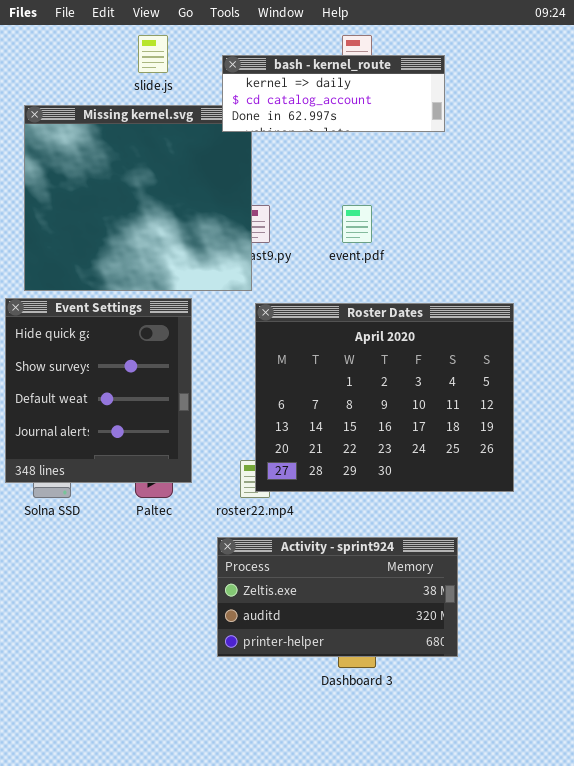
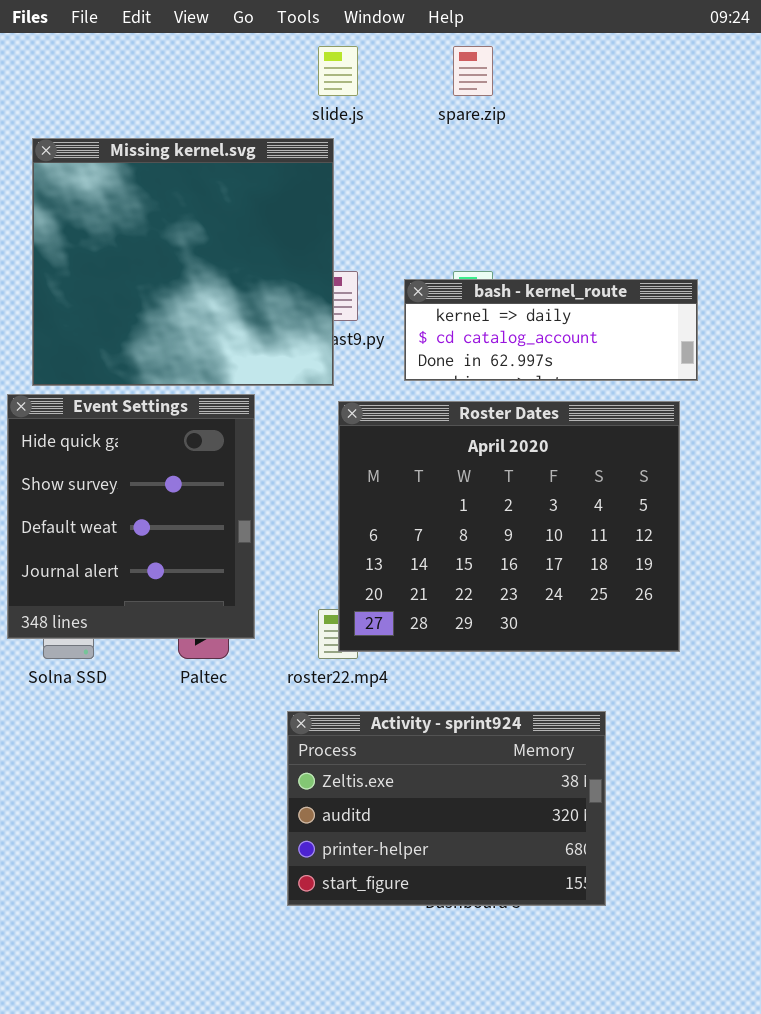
slide.js: [138,35,168,73] -> [318,46,358,96], moved
bash - kernel_route: [222,55,445,132] -> [404,279,698,381], moved
Activity - sprint924: [217,537,458,657] -> [287,711,606,906], resized

